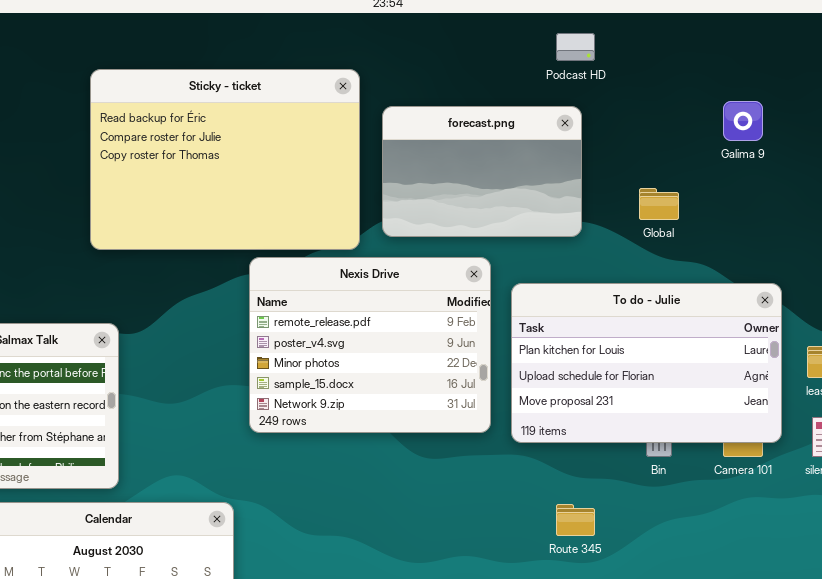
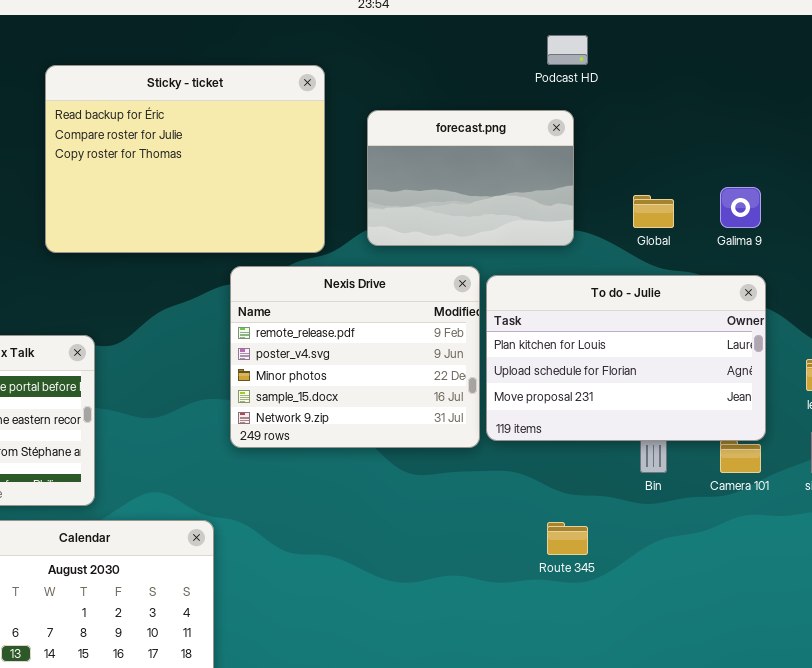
Sticky - ticket: [90,69,360,250] -> [45,65,325,253], moved
Galima 9: [723,101,763,141] -> [720,187,761,228], moved
To do - Julie: [511,283,782,443] -> [486,275,766,441], moved

